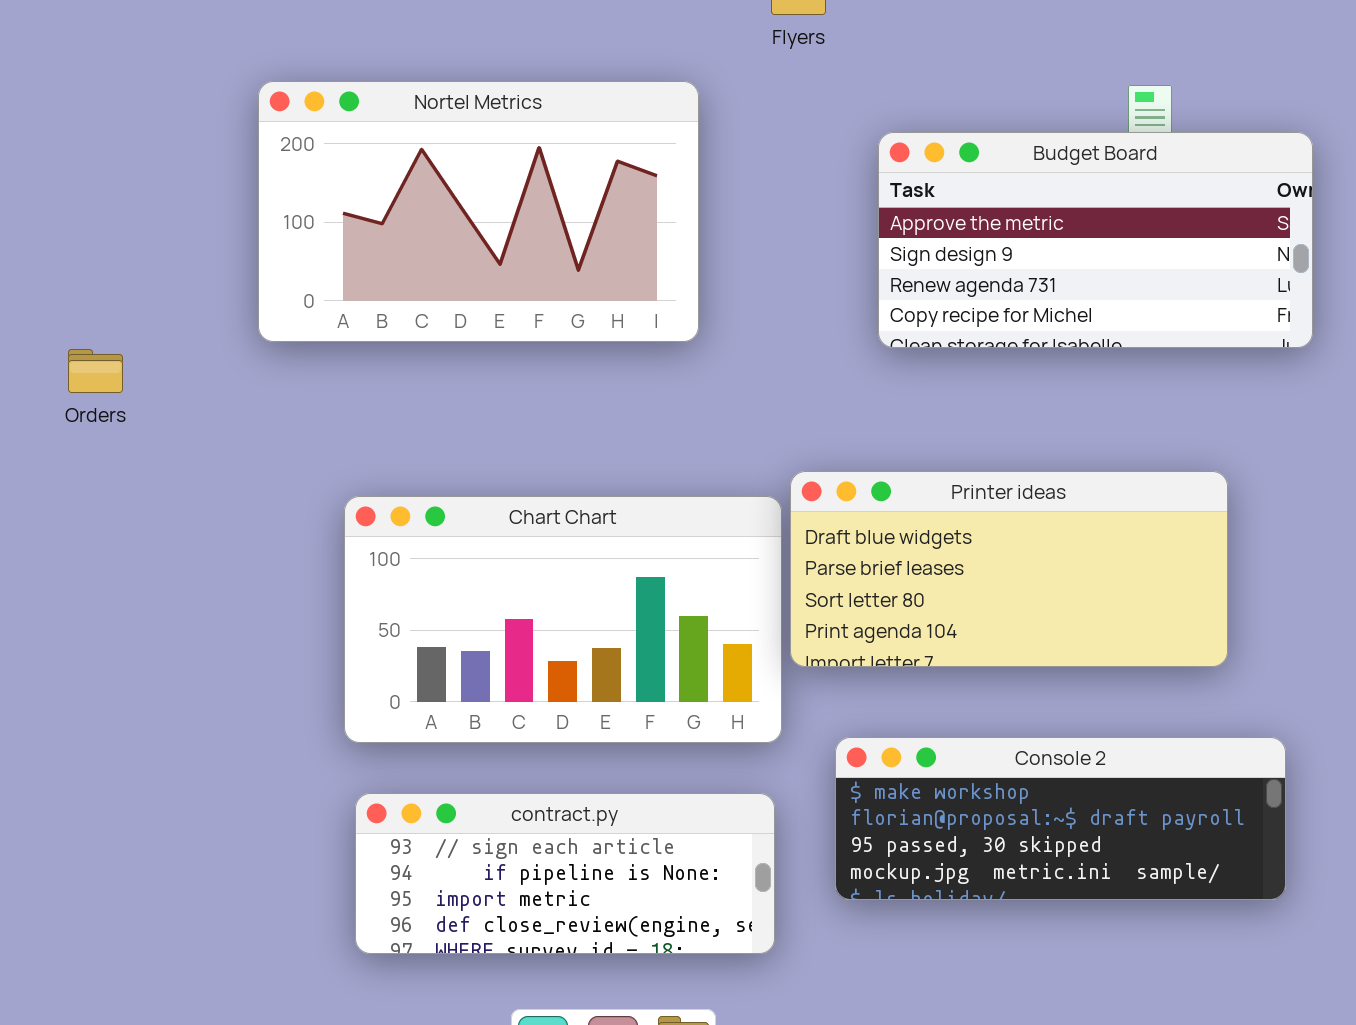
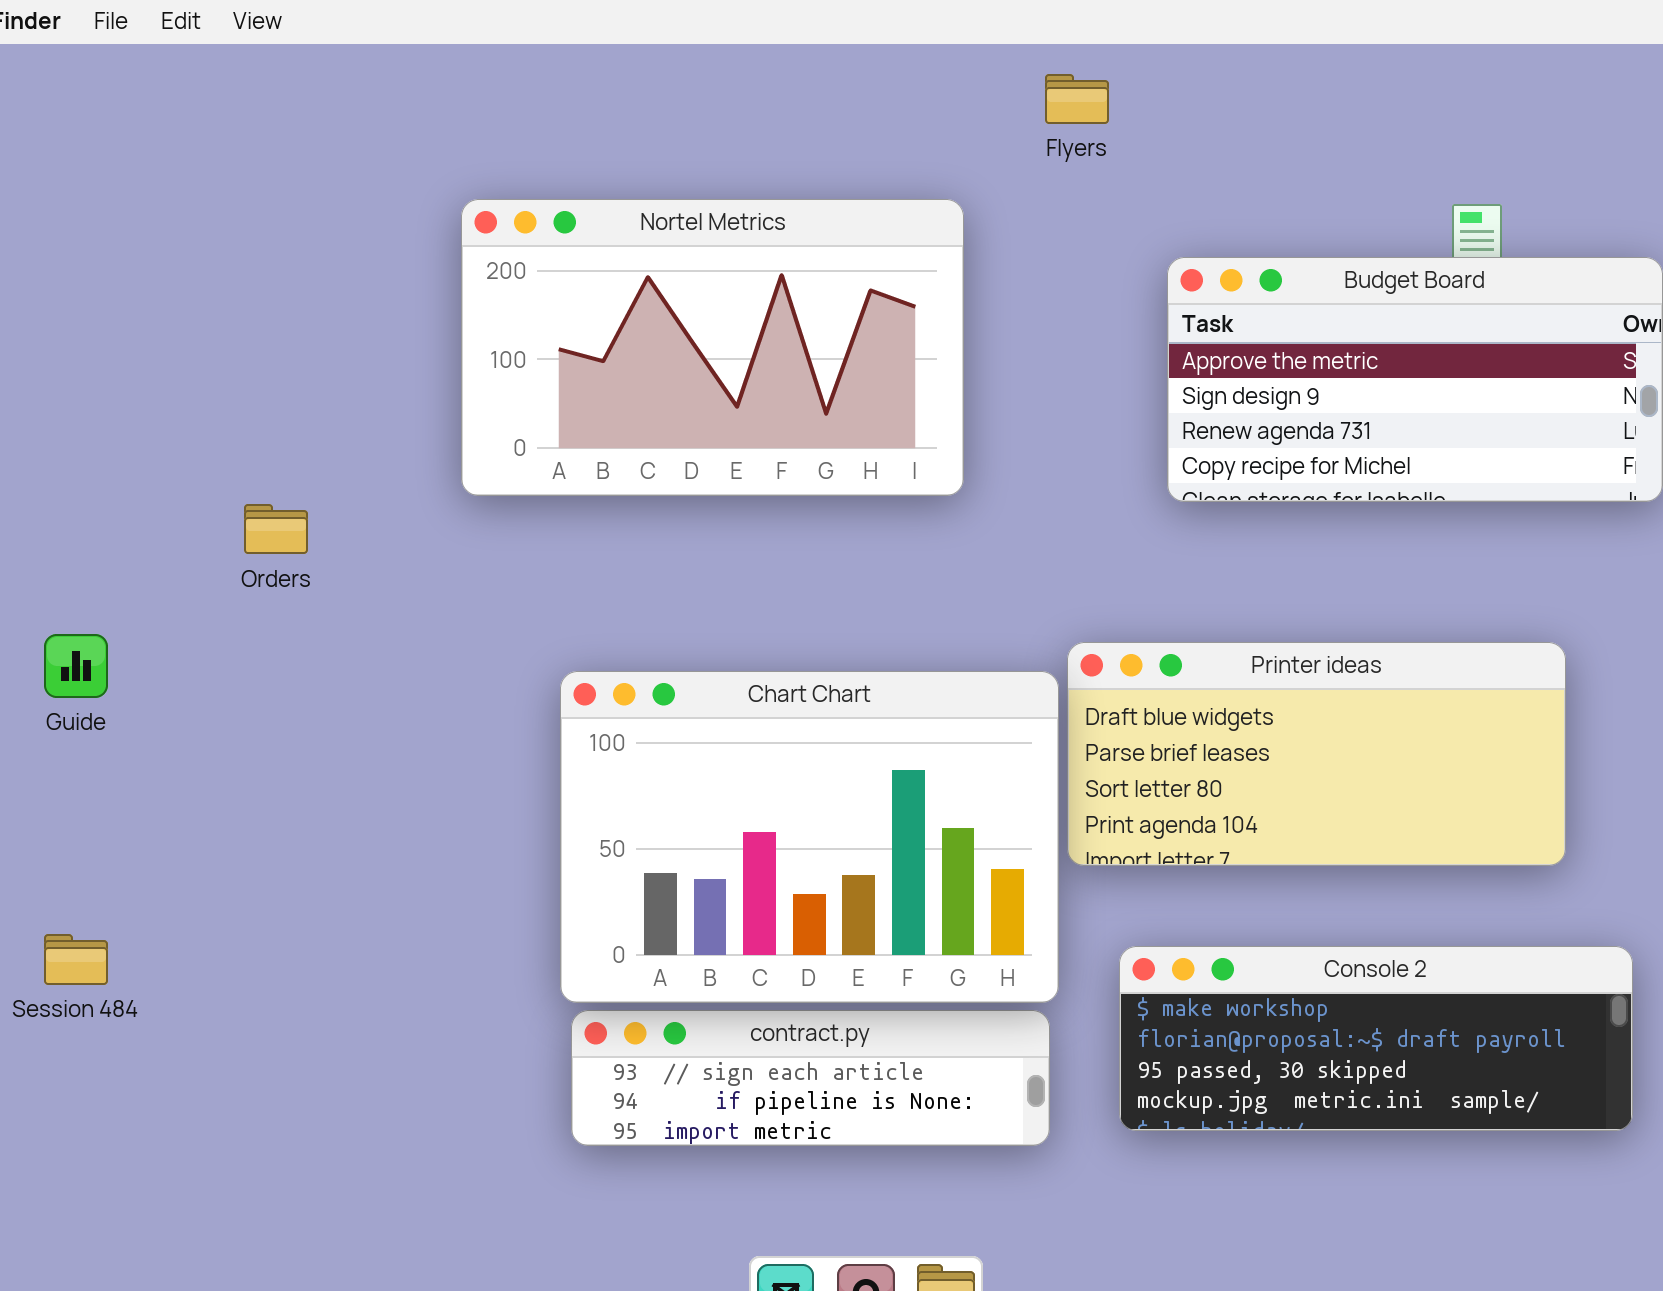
Chart Chart: [344,496,782,743] -> [560,671,1059,1003], resized
contract.py: [355,793,775,954] -> [571,1010,1050,1146], resized

